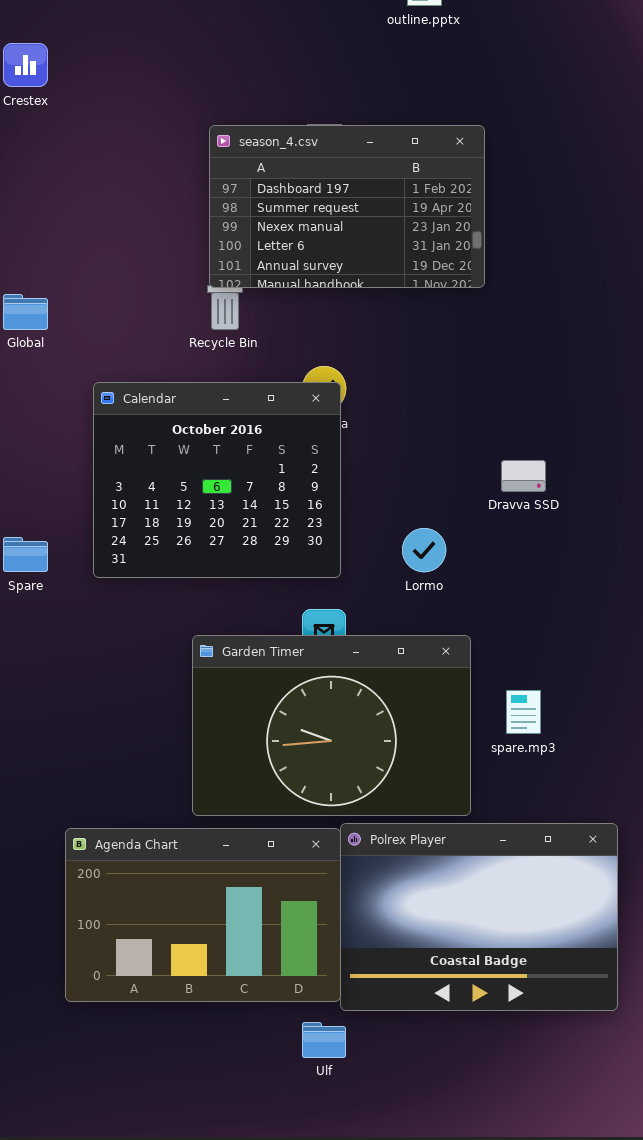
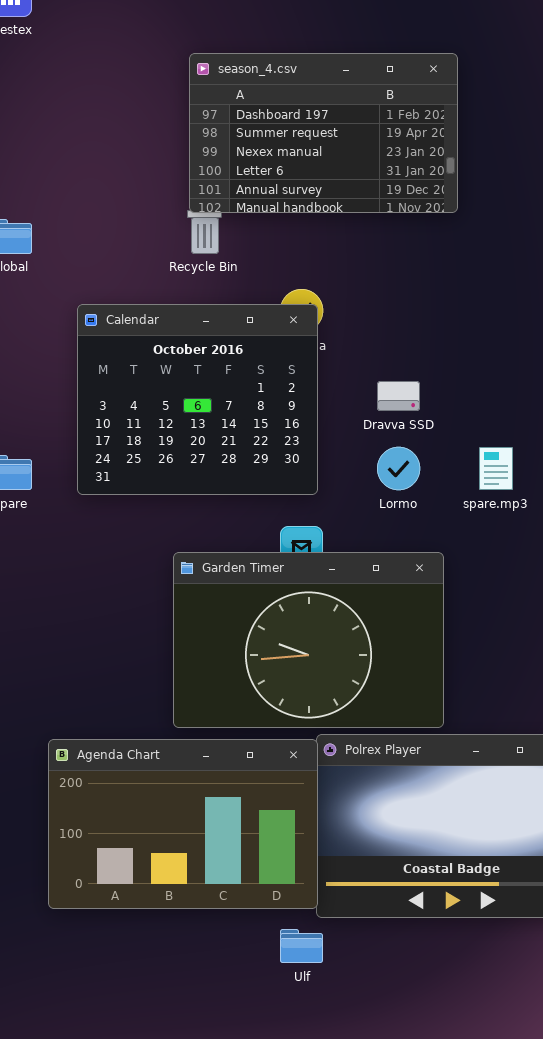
Dravva SSD: [501,460,546,492] -> [377,381,420,411], moved
spare.mp3: [506,690,541,734] -> [479,447,513,490], moved

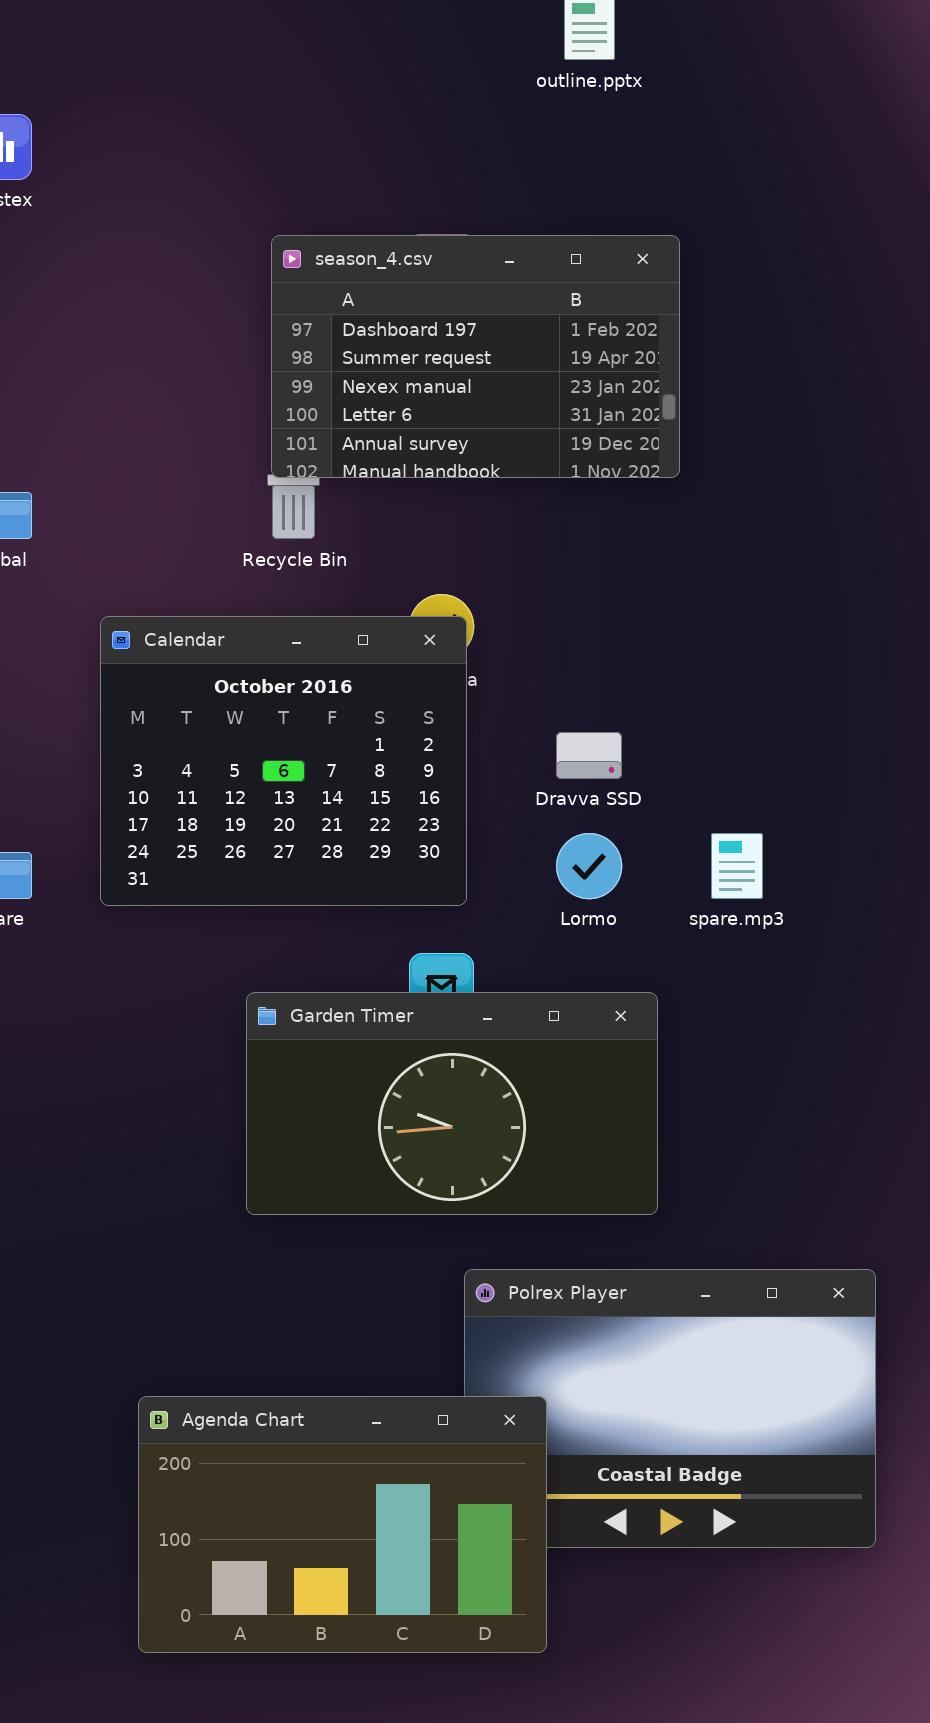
Garden Timer: [173,552,444,728] -> [246,992,658,1215], resized
Agenda Chart: [48,739,318,909] -> [138,1396,547,1653], moved

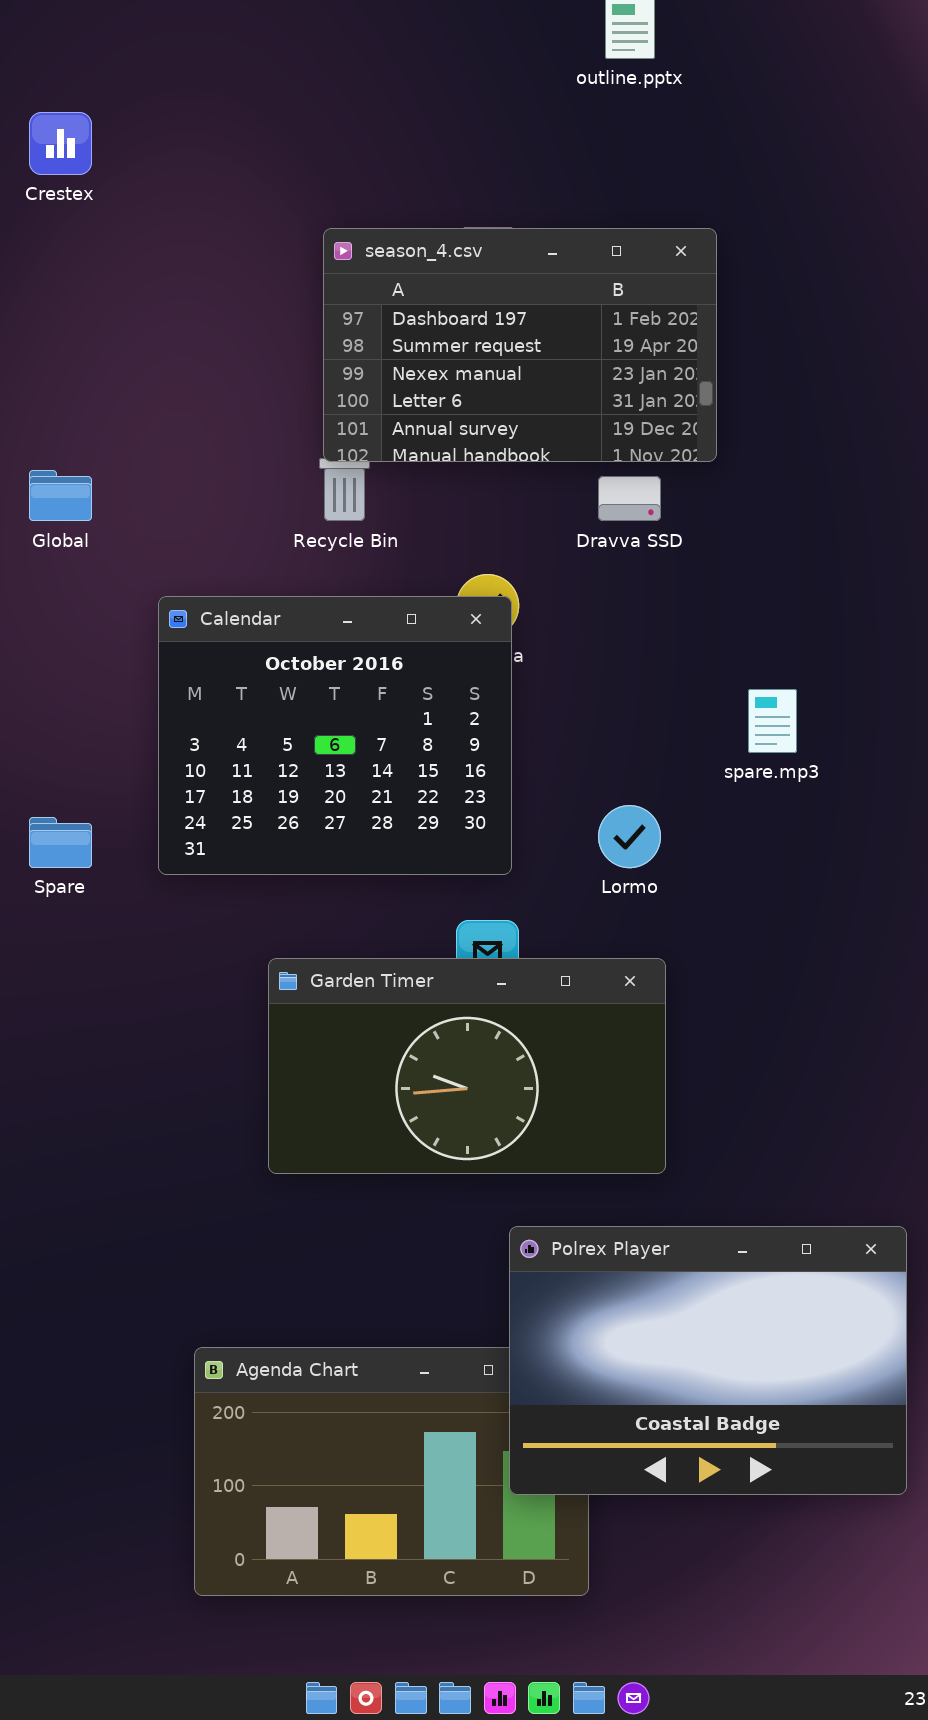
Dravva SSD: [556,732,622,779] -> [598,476,661,521], moved
spare.mp3: [711,833,763,899] -> [748,689,797,753], moved
Garden Timer: [246,992,658,1215] -> [268,958,666,1174], moved
Polrex Player: [464,1269,876,1548] -> [509,1226,907,1495], raised

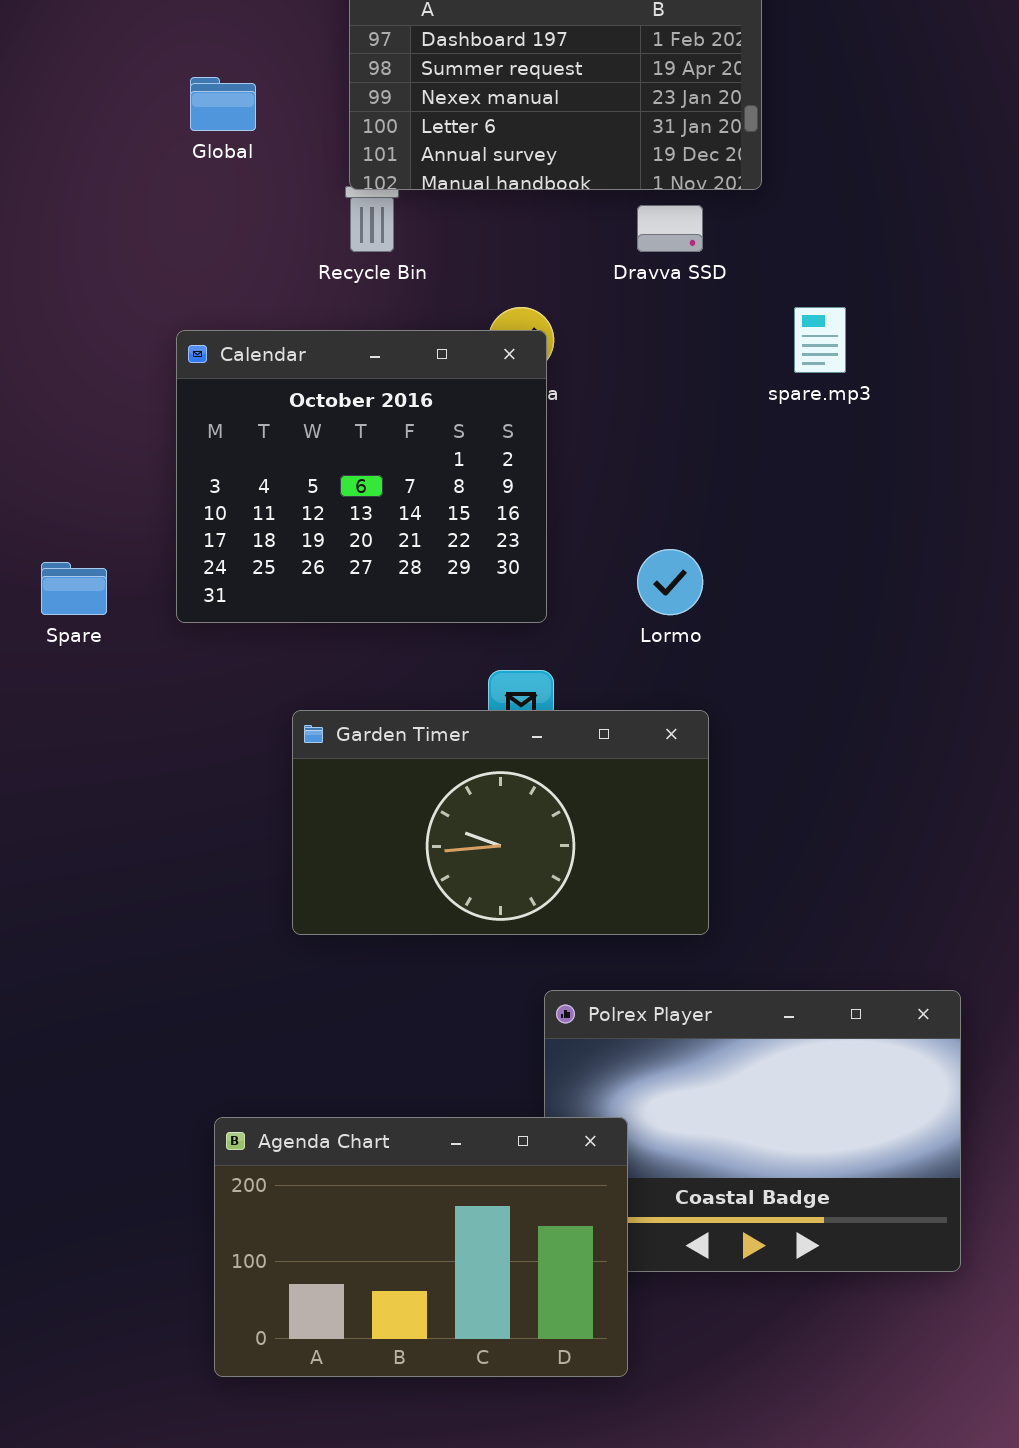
Global: [29,470,92,521] -> [190,77,256,131], moved
spare.mp3: [748,689,797,753] -> [794,307,846,373], moved
Agenda Chart: [194,1347,589,1596] -> [214,1117,628,1377], raised

